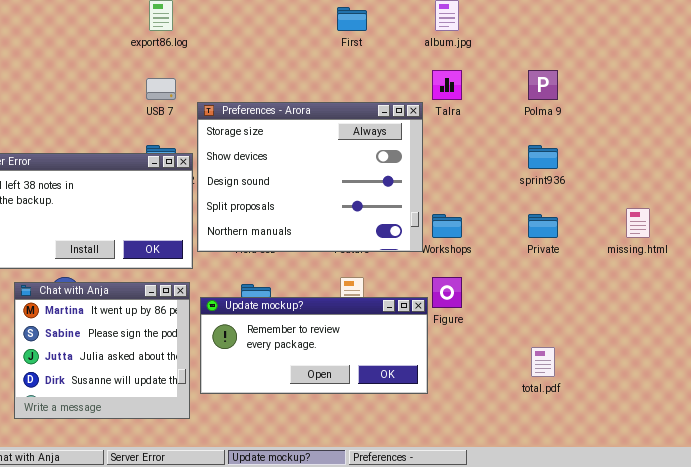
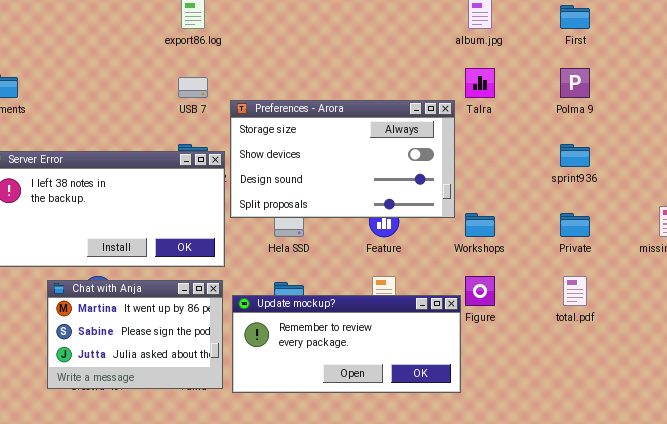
First: [337,7,367,31] -> [560,5,590,29], moved
Preferences - Arora: [197,102,423,252] -> [230,100,455,218], resized
Chat with Anja: [14,282,190,419] -> [47,280,223,389], resized
total.pdf: [531,347,555,377] -> [563,276,587,306], moved

